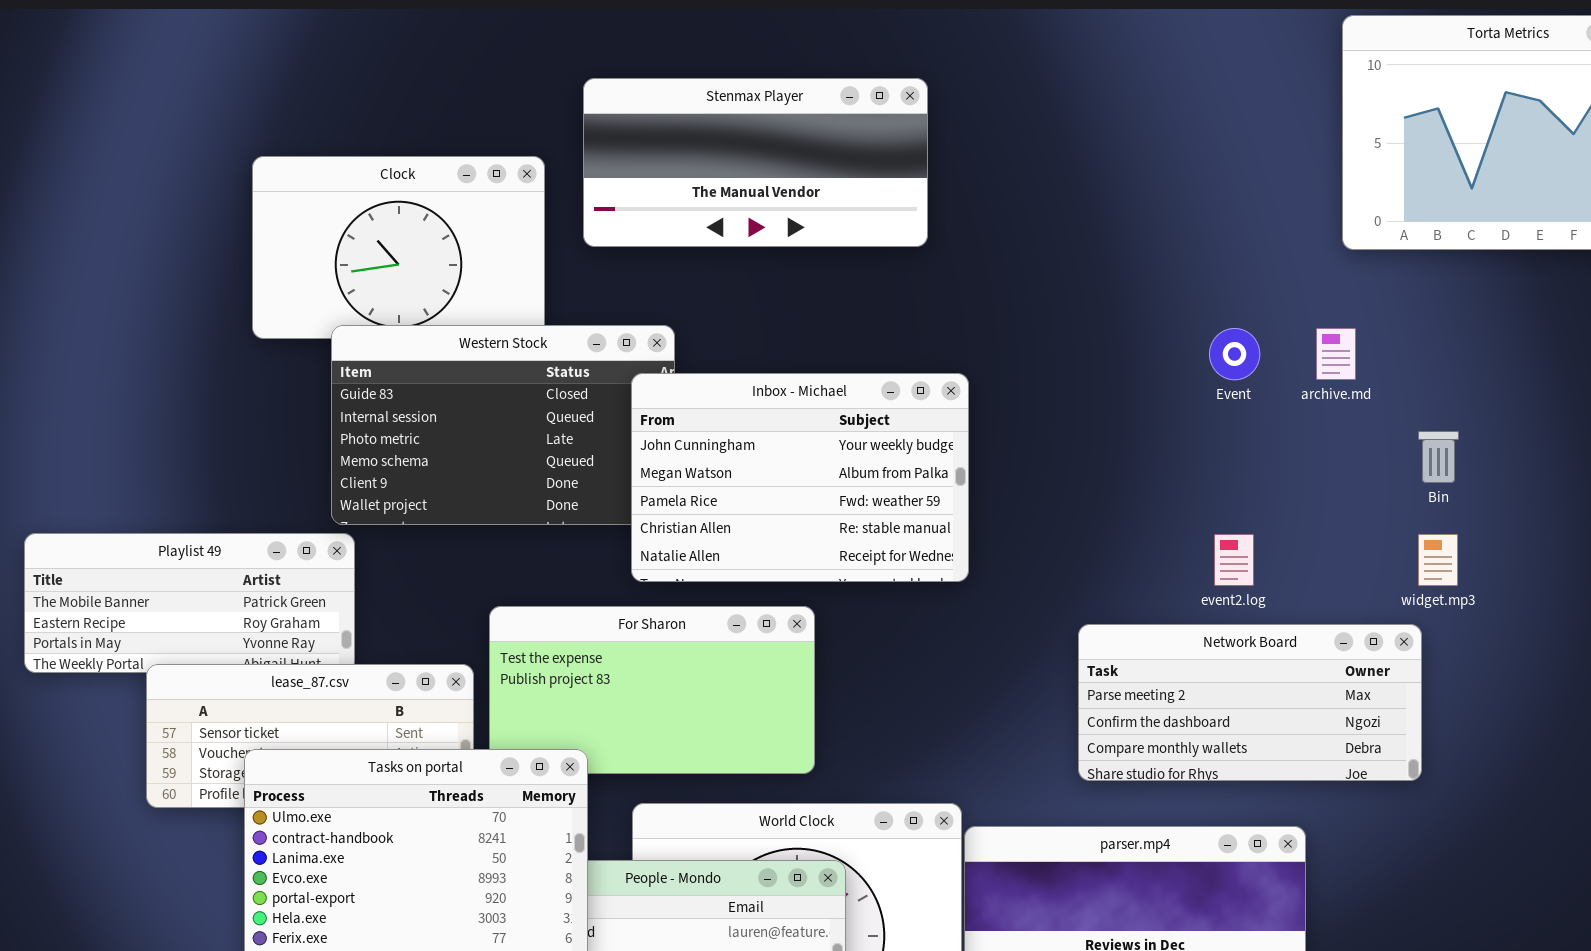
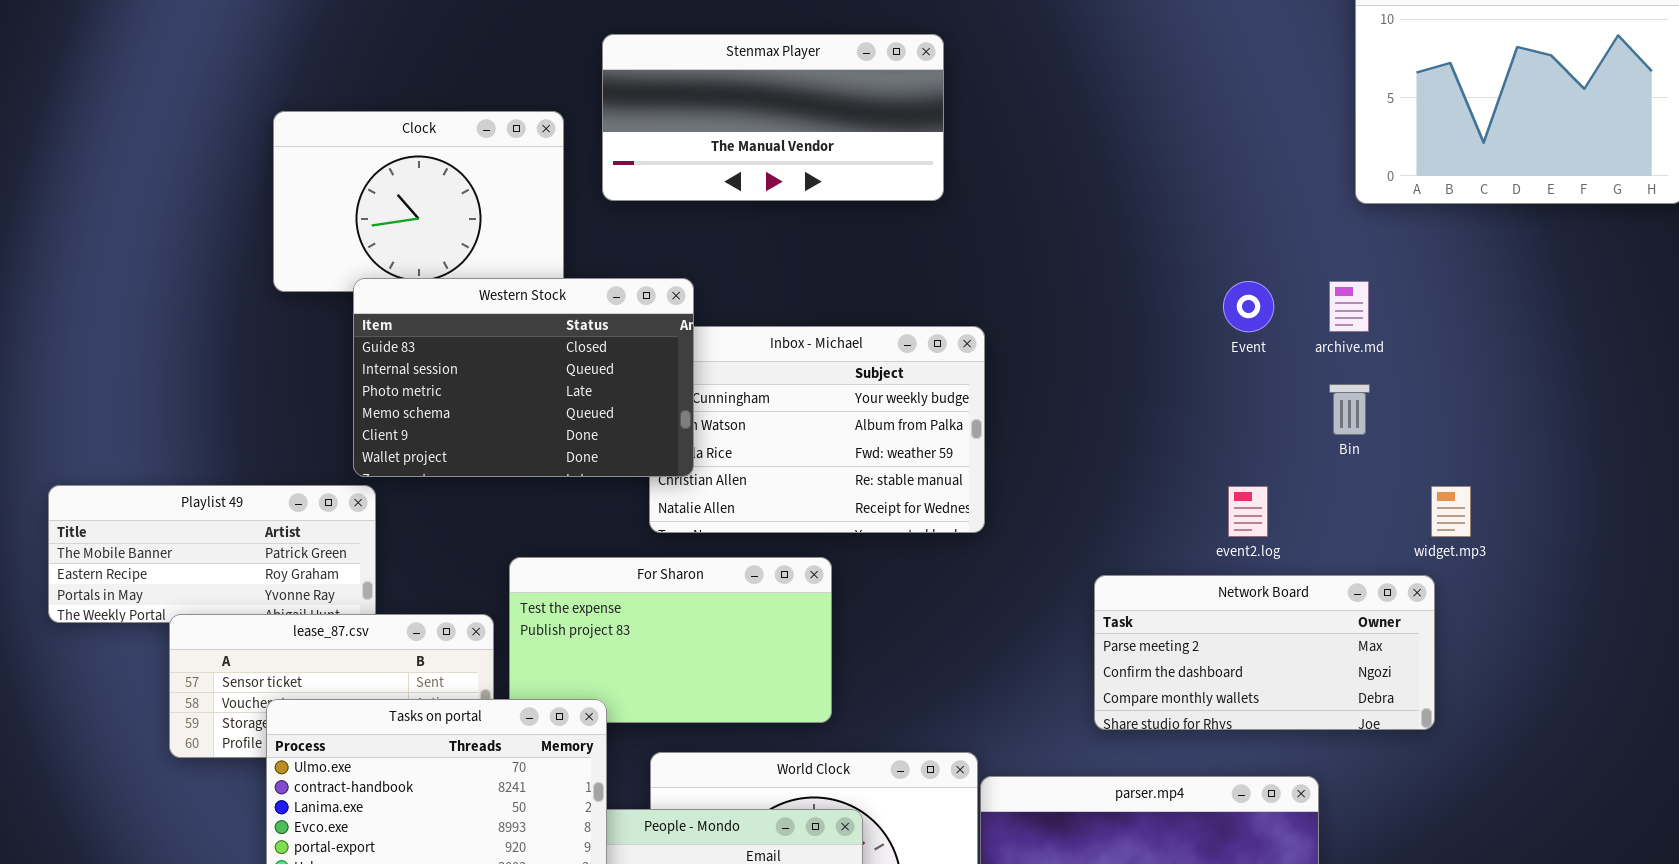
Western Stock: [331,325,675,525] -> [353,278,694,477], raised
Bin: [1418,431,1459,483] -> [1329,384,1370,435], moved

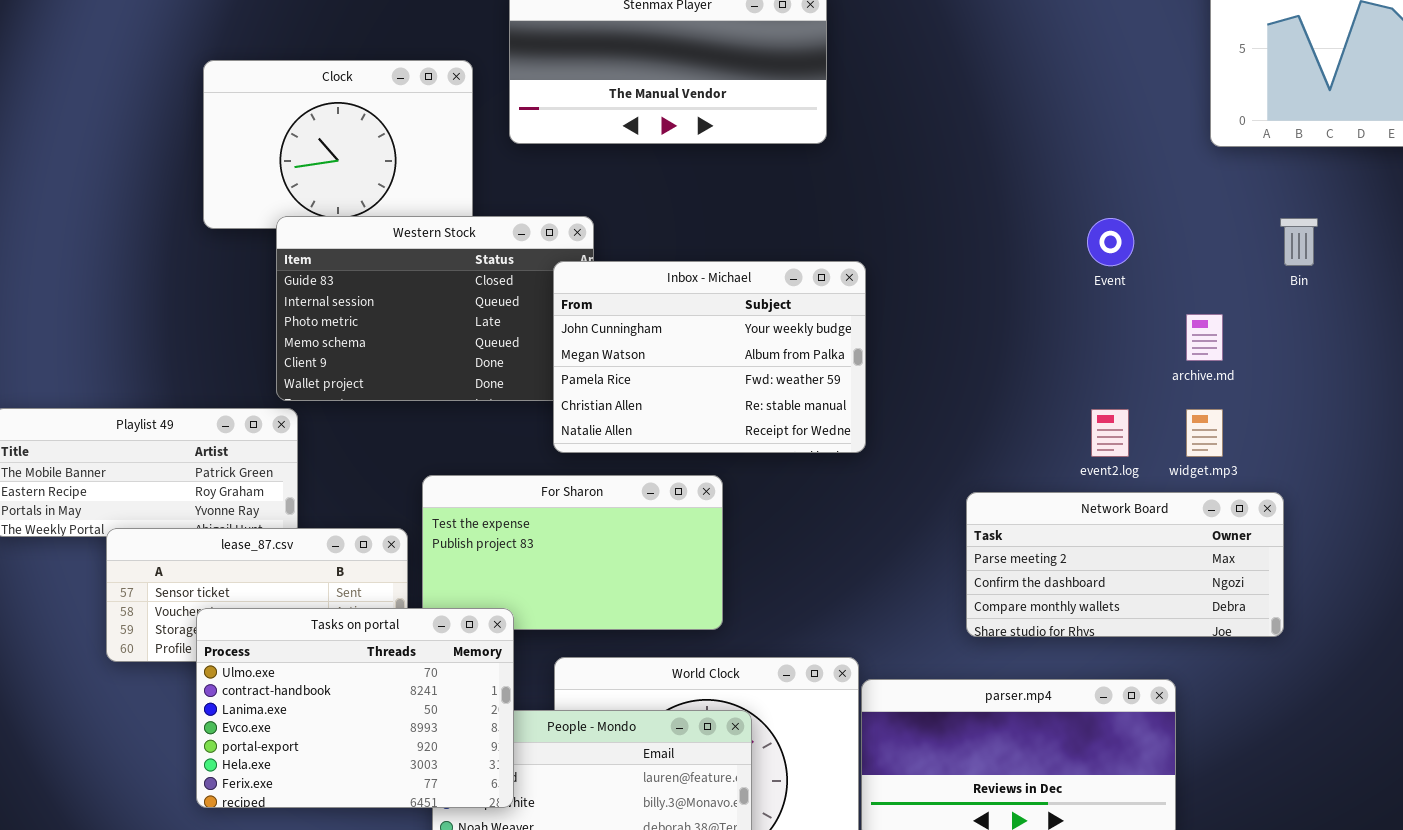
archive.md: [1329,281,1369,332] -> [1186,314,1223,361], moved
Inbox - Michael: [649,326,985,533] -> [553,261,866,453], raised
Bin: [1329,384,1370,435] -> [1280,218,1318,266], moved
widget.mp3: [1431,486,1471,537] -> [1186,409,1223,457], moved

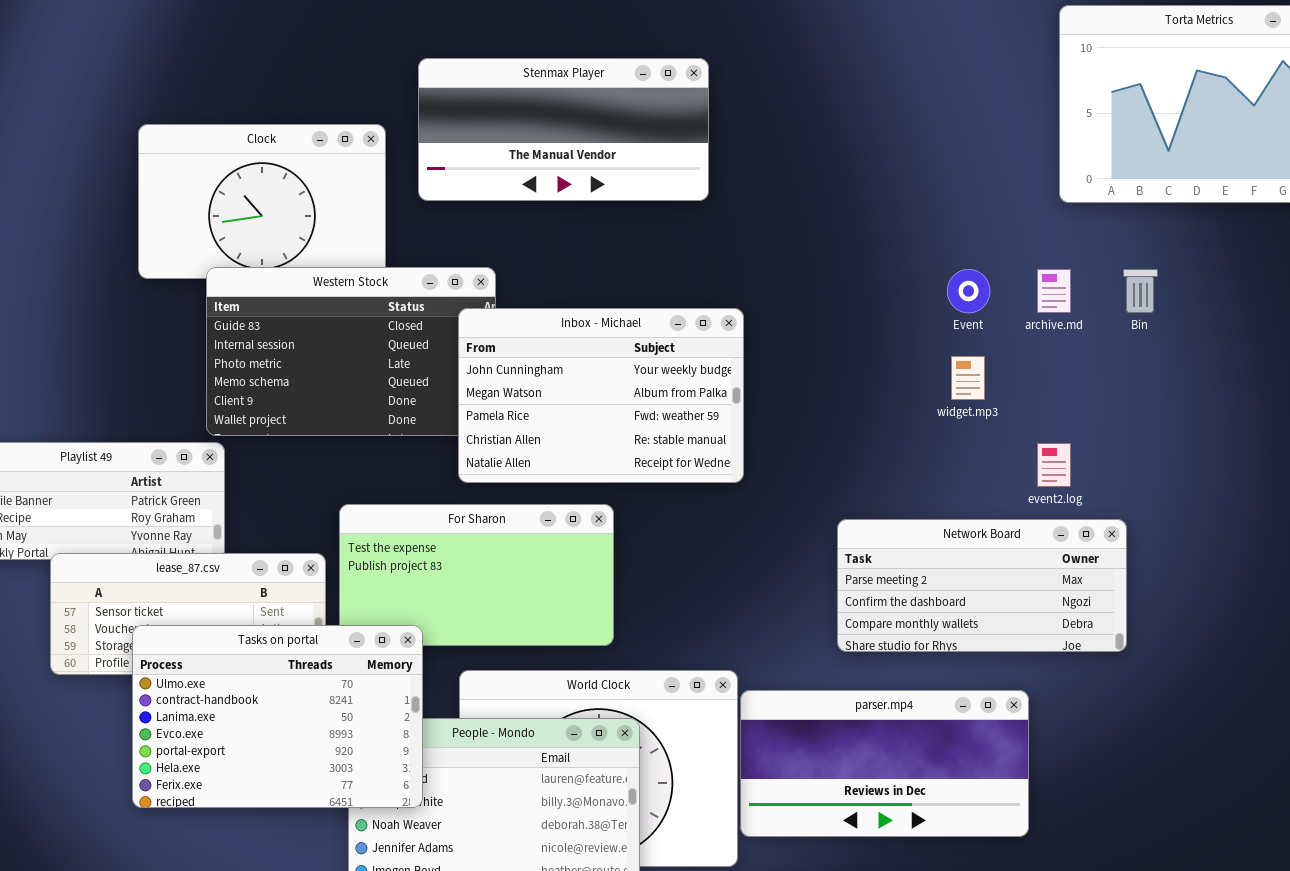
archive.md: [1186,314,1223,361] -> [1037,269,1071,313], moved
event2.log: [1091,409,1129,457] -> [1037,443,1071,487], moved
widget.mp3: [1186,409,1223,457] -> [951,356,985,400], moved

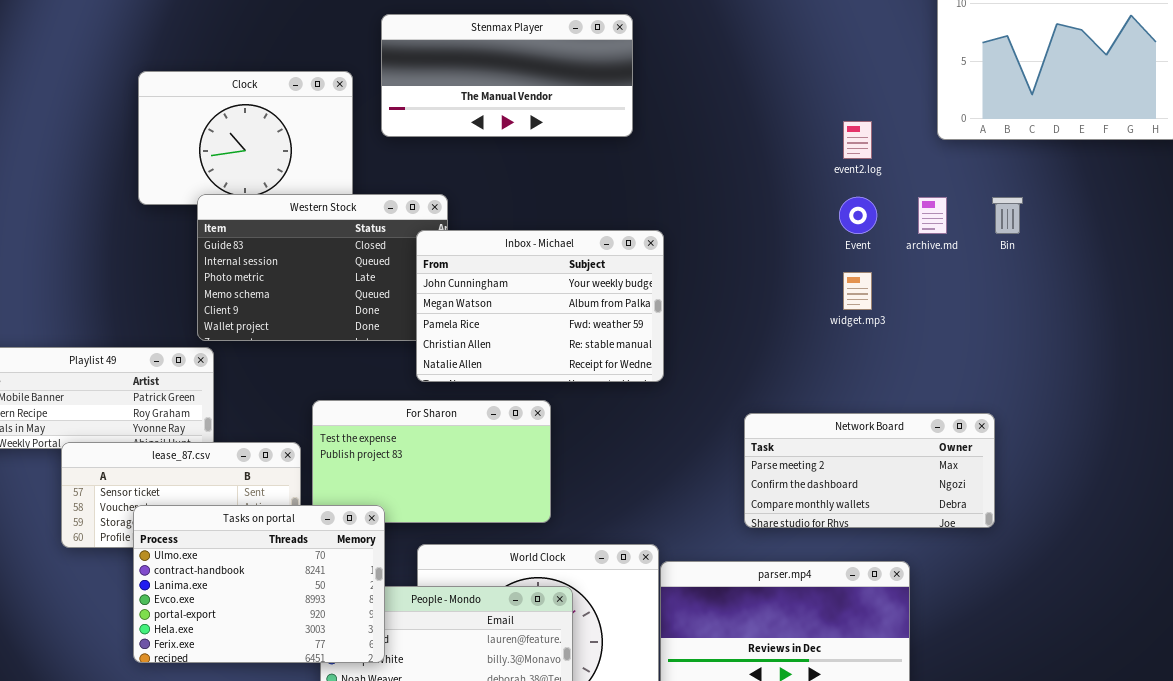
event2.log: [1037,443,1071,487] -> [843,121,872,159], moved

